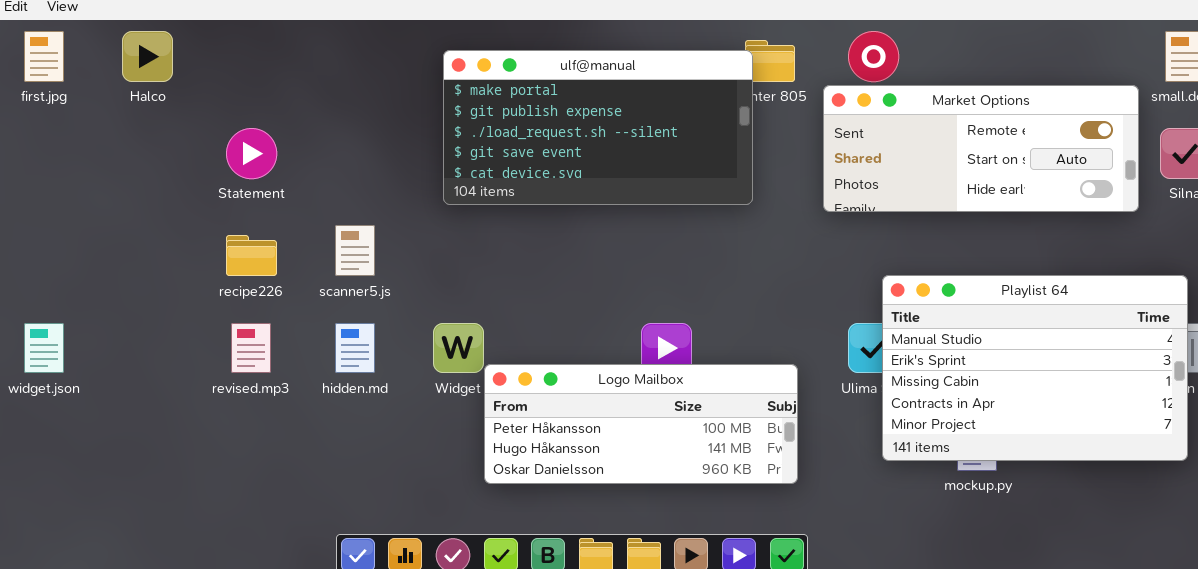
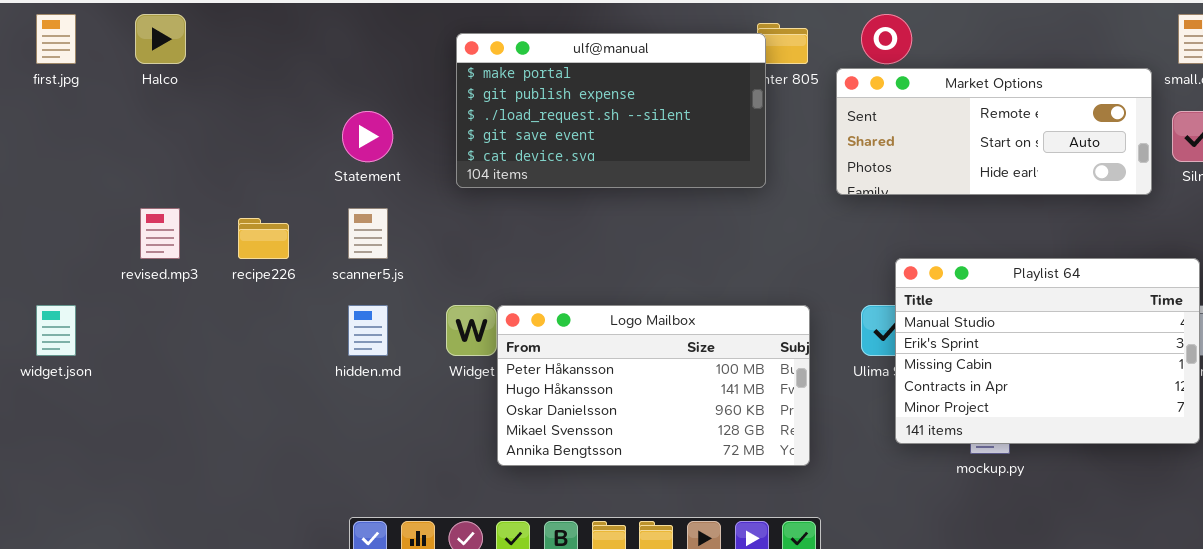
Statement: [226,128,277,179] -> [342,111,393,162], moved
revised.mp3: [231,323,271,373] -> [140,208,180,259], moved
Logo Mailbox: [484,364,798,484] -> [497,305,810,466], resized

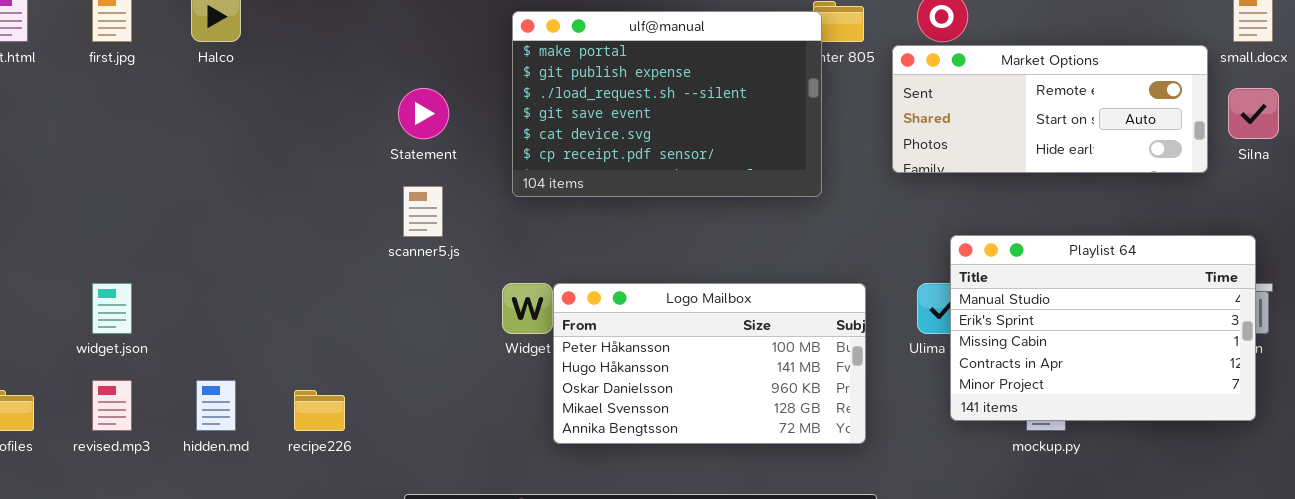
ulf@manual: [456,33,766,188] -> [512,11,822,197], resized
revised.mp3: [140,208,180,259] -> [92,380,132,431], moved
recipe226: [238,218,289,259] -> [294,390,345,431], moved
hidden.md: [348,305,388,356] -> [196,380,236,431], moved

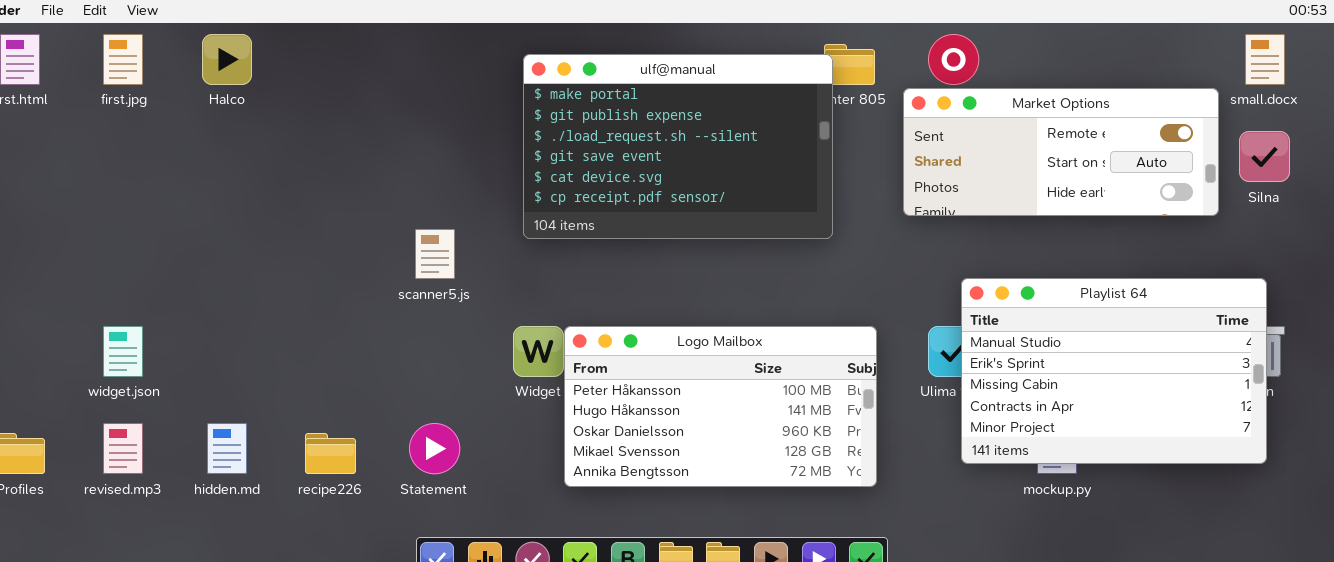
Statement: [398,88,449,139] -> [409,423,460,474], moved

